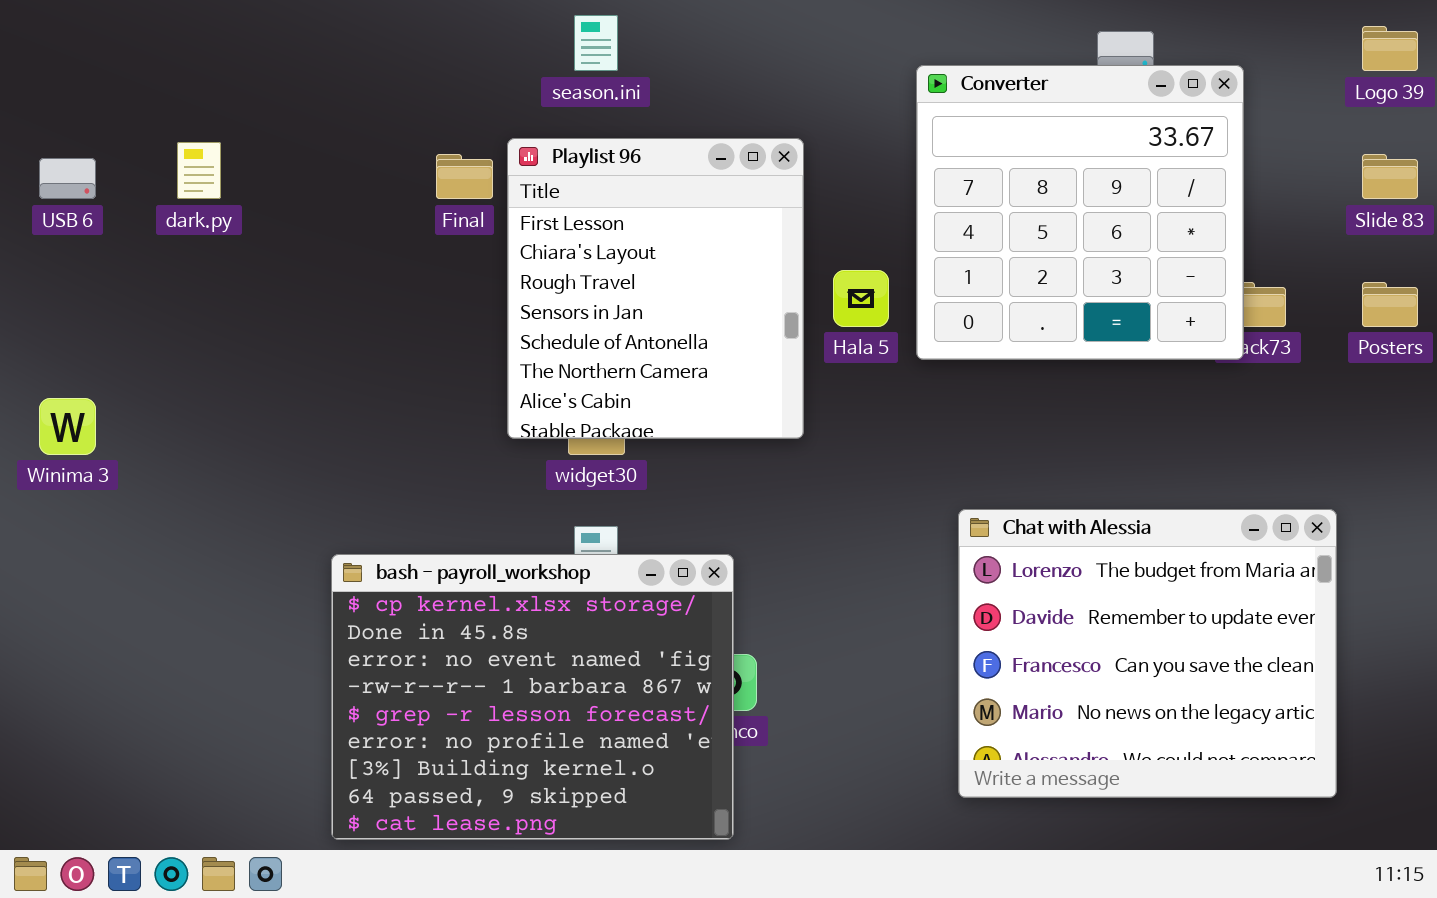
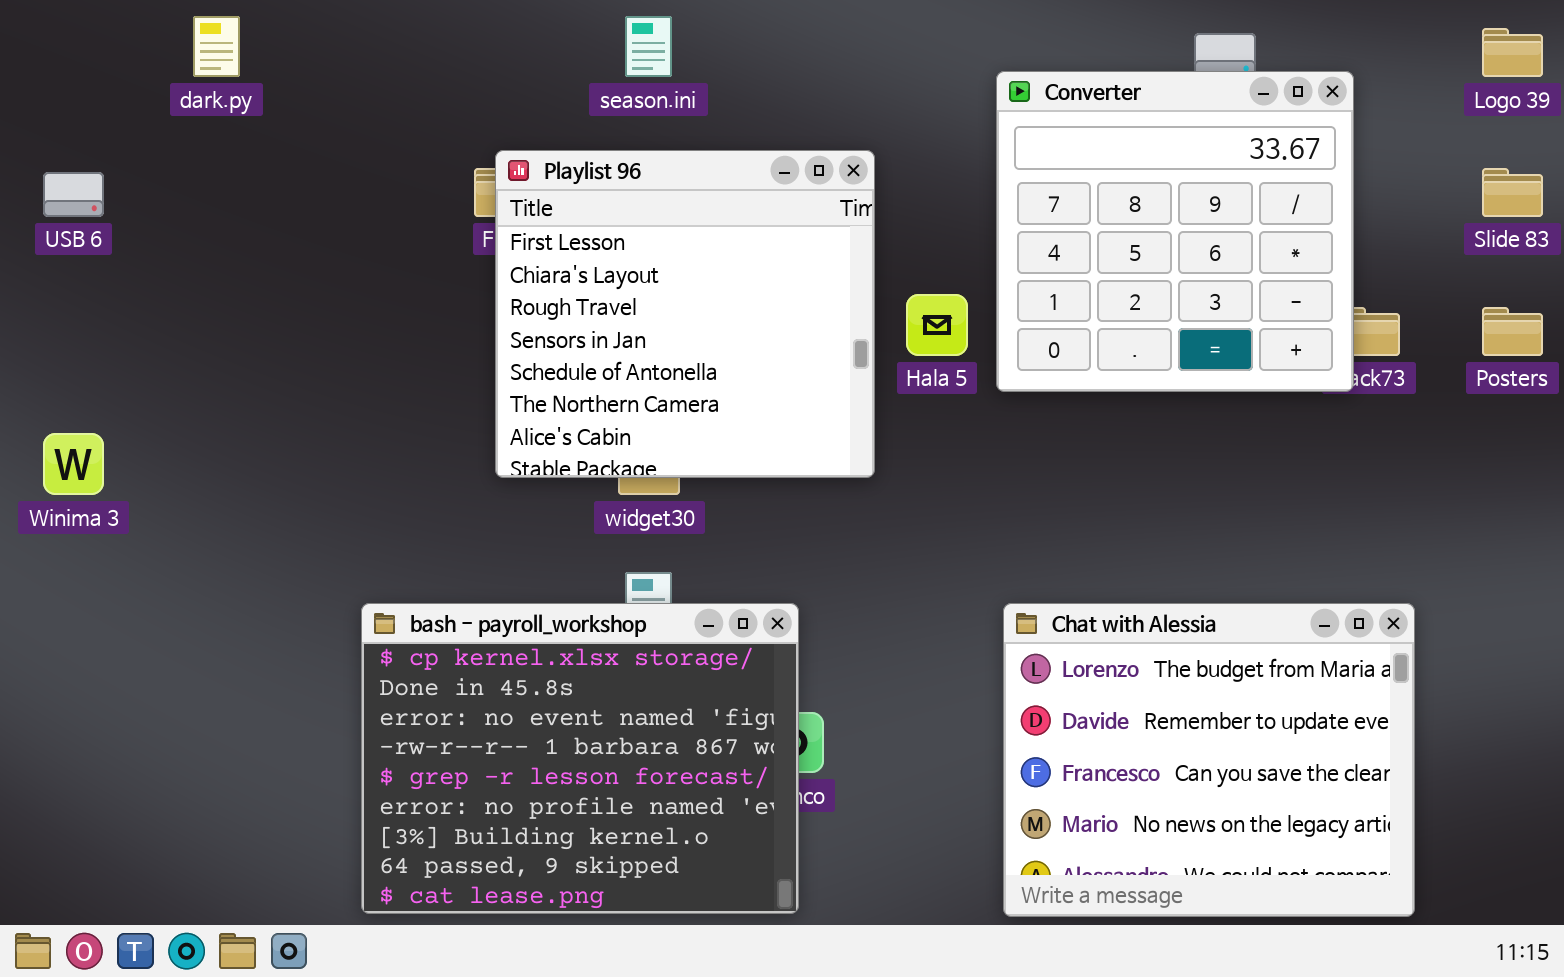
Playlist 96: [507,138,804,439] -> [495,150,875,478], resized
dark.py: [177,142,221,199] -> [193,16,240,77], moved
Chat with Alessia: [958,509,1337,798] -> [1003,603,1415,917], moved

